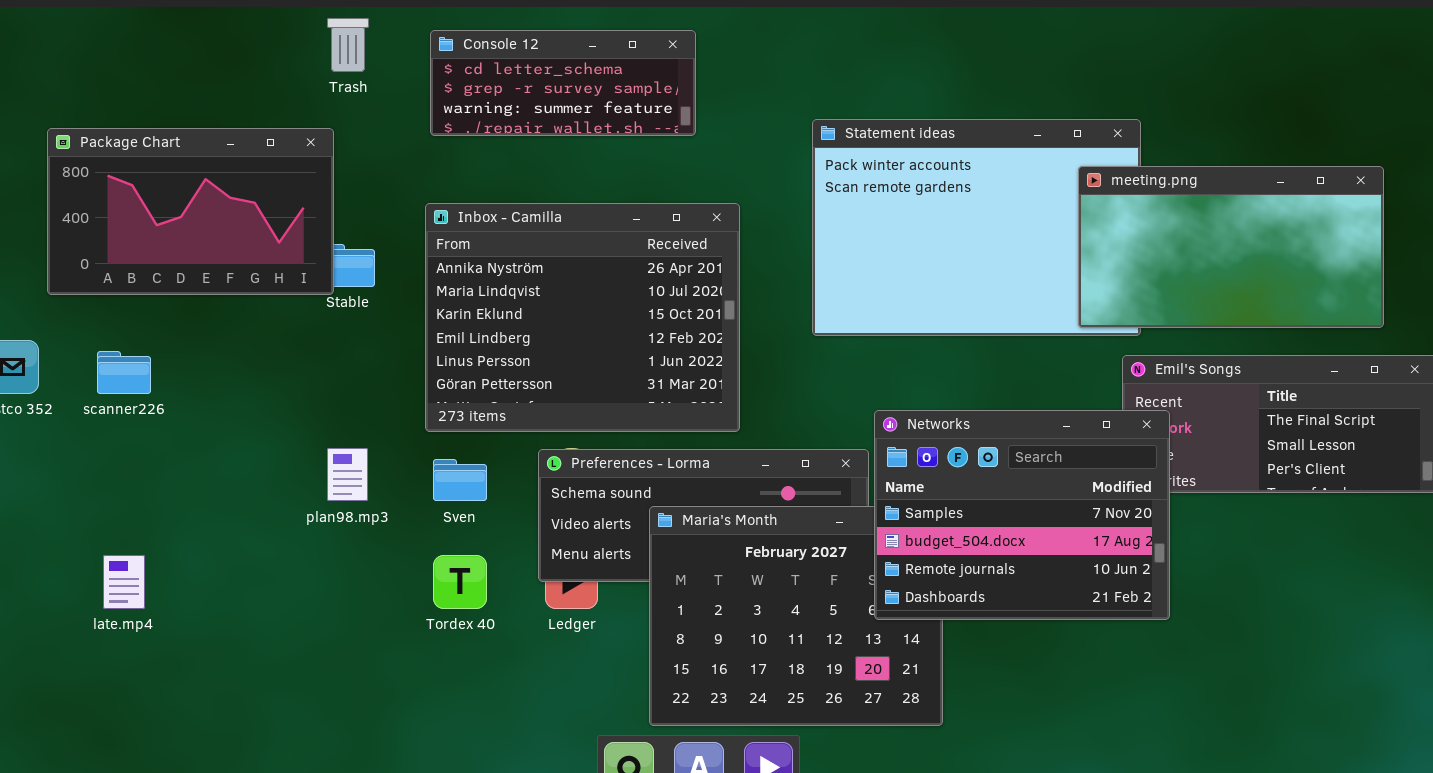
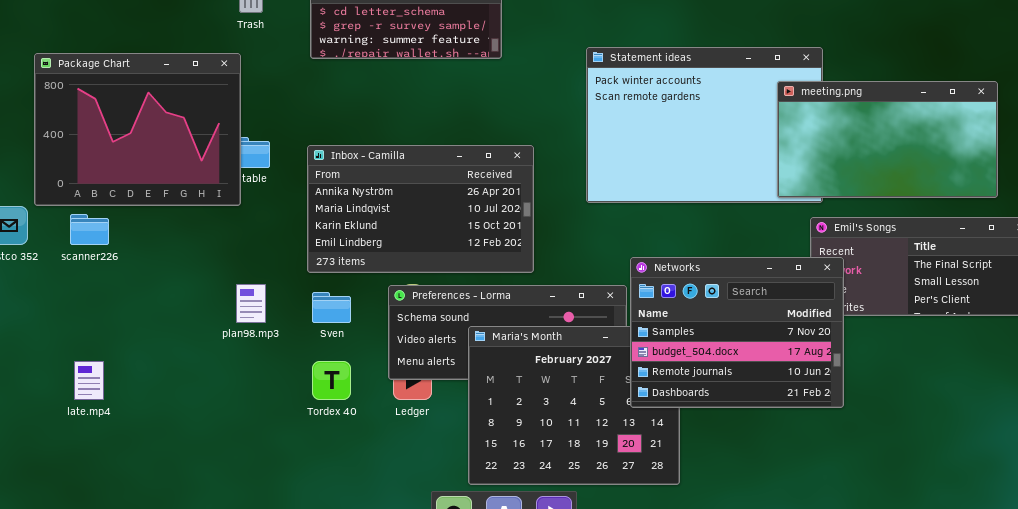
Package Chart: [47,128,334,295] -> [34,53,241,206], resized
Inbox - Camilla: [425,203,740,432] -> [307,145,534,273], resized

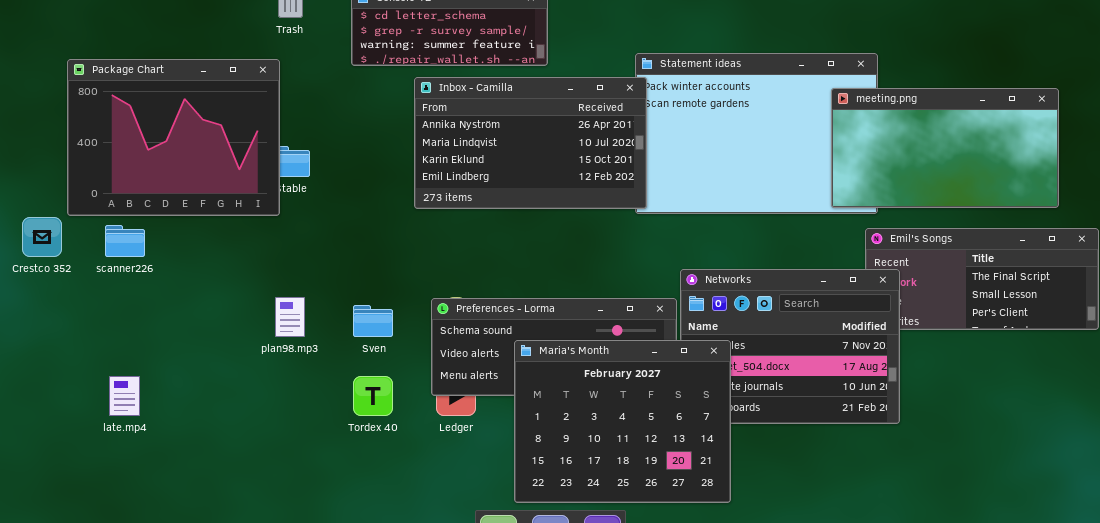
Inbox - Camilla: [307,145,534,273] -> [414,77,647,209], moved
Maria's Month: [468,326,680,485] -> [514,340,731,503], raised

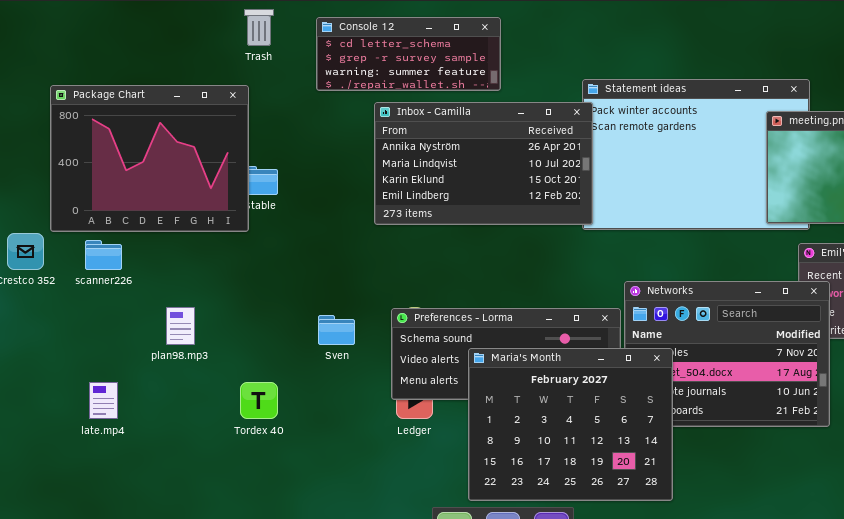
plan98.mp3: [275,297,305,337] -> [166,307,195,345], moved
Tordex 40: [353,376,393,416] -> [240,382,278,419], moved

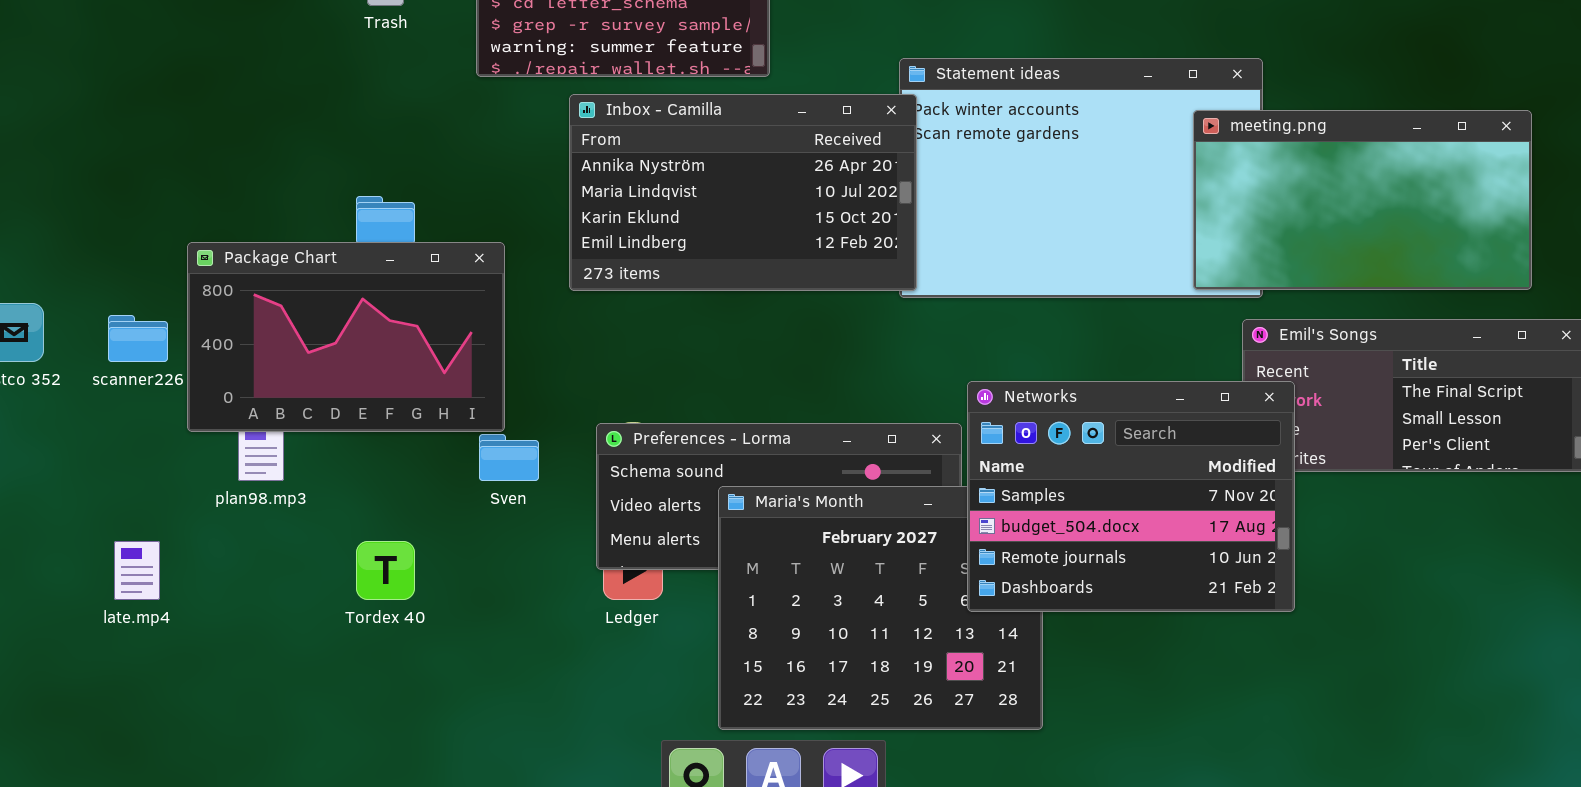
Package Chart: [50,85,249,232] -> [187,242,505,432], moved, resized
Networks: [624,281,830,427] -> [967,381,1295,612], raised

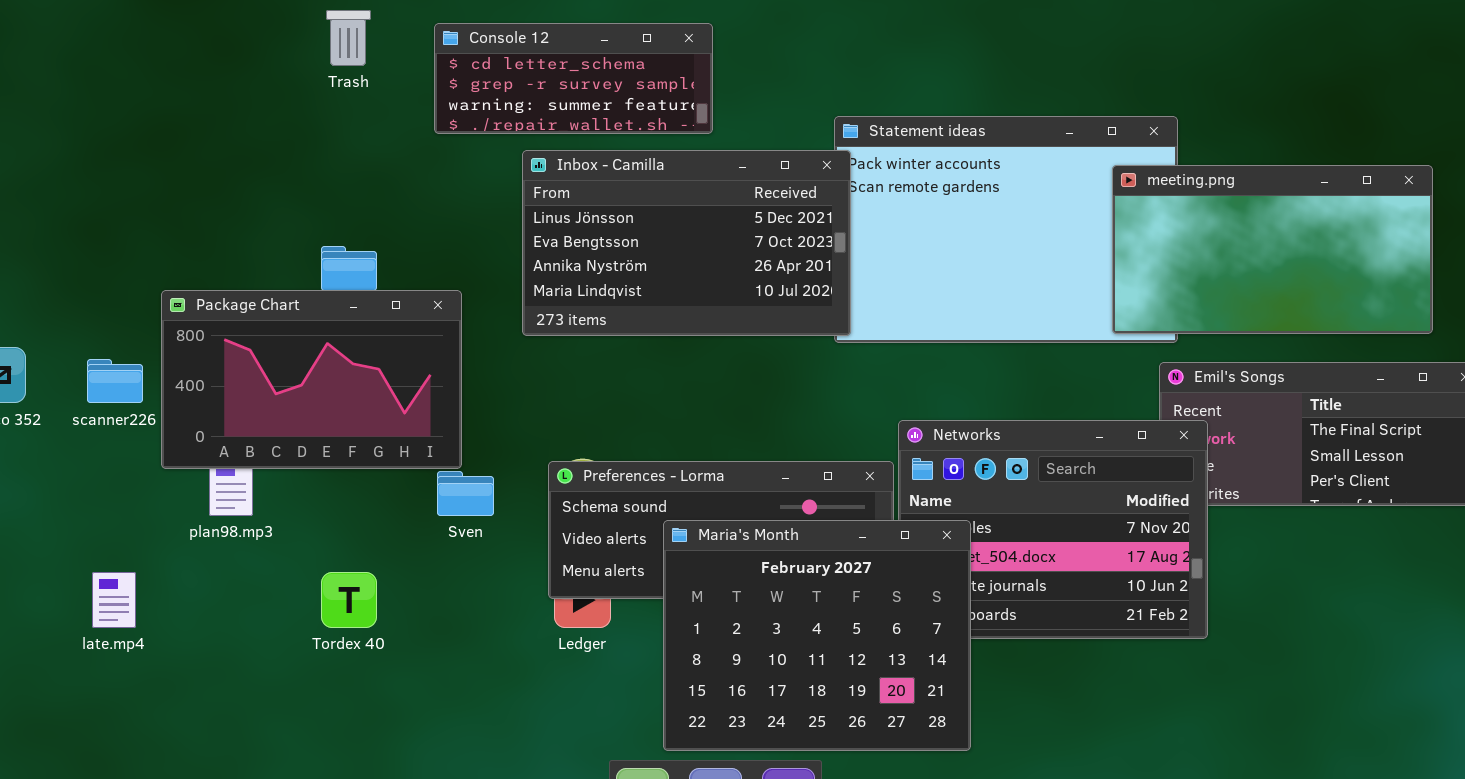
Inbox - Camilla: [569,94,917,291] -> [522,150,851,336], scrolled up 2 rows
Maria's Month: [718,486,1043,730] -> [663,520,971,751], raised

